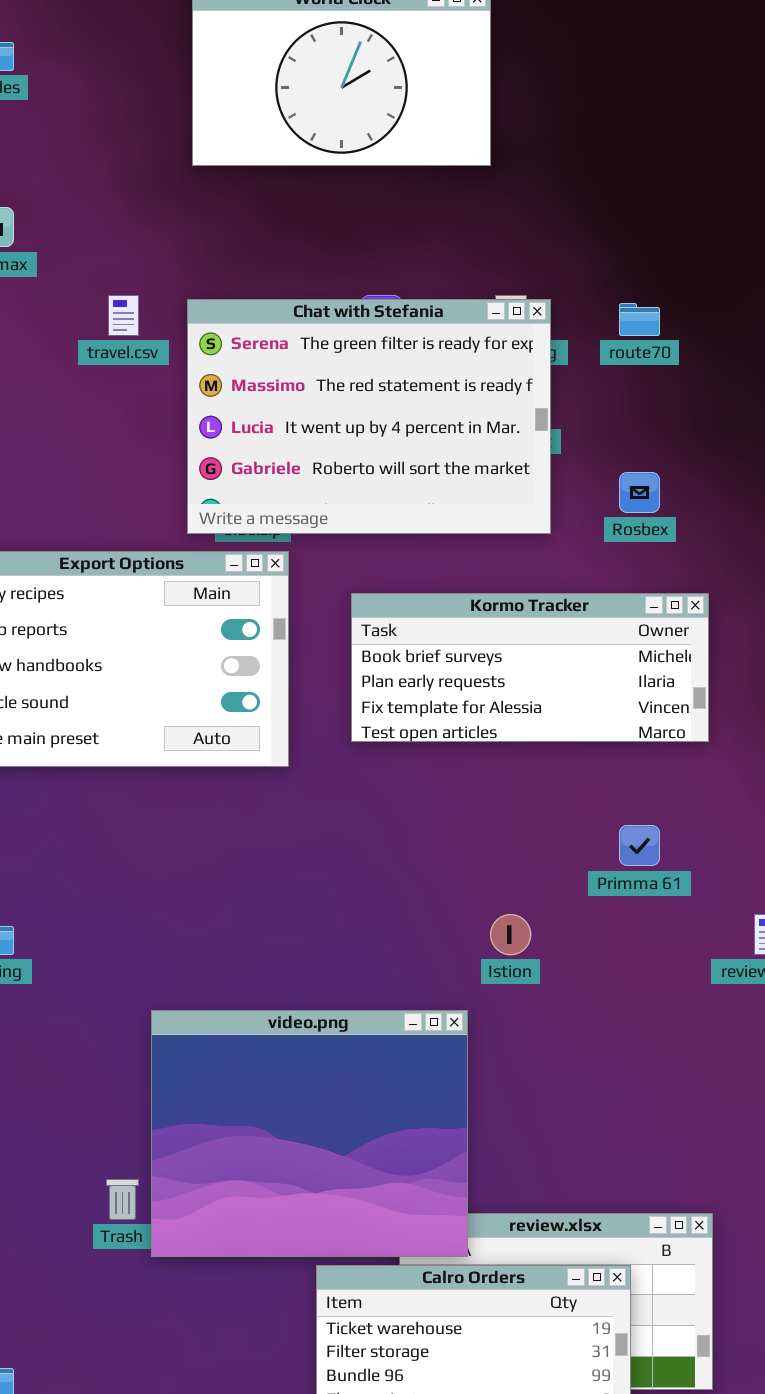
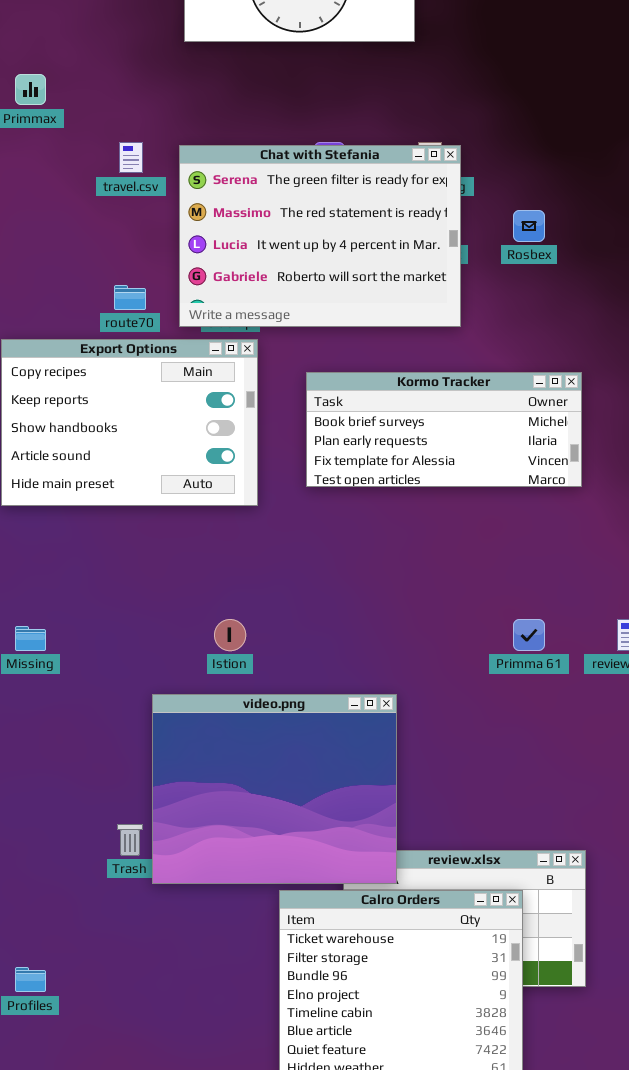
route70: [619,303,660,336] -> [114,285,146,310], moved
Rosbex: [619,472,660,513] -> [513,210,545,242], moved
Primma 61: [619,825,660,866] -> [513,619,545,651], moved
Istion: [490,914,531,955] -> [214,619,246,651], moved

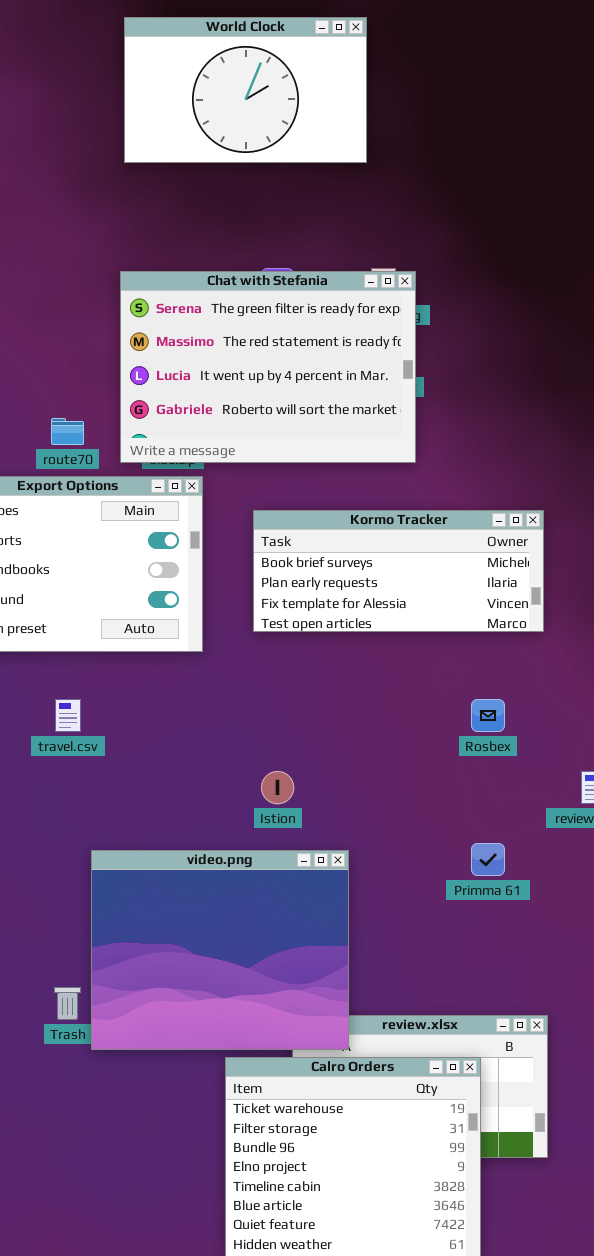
travel.csv: [119,142,143,173] -> [55,699,81,732], moved
Rosbex: [513,210,545,242] -> [471,699,505,732], moved
Istion: [214,619,246,651] -> [261,771,294,804], moved
Primma 61: [513,619,545,651] -> [471,843,505,876], moved

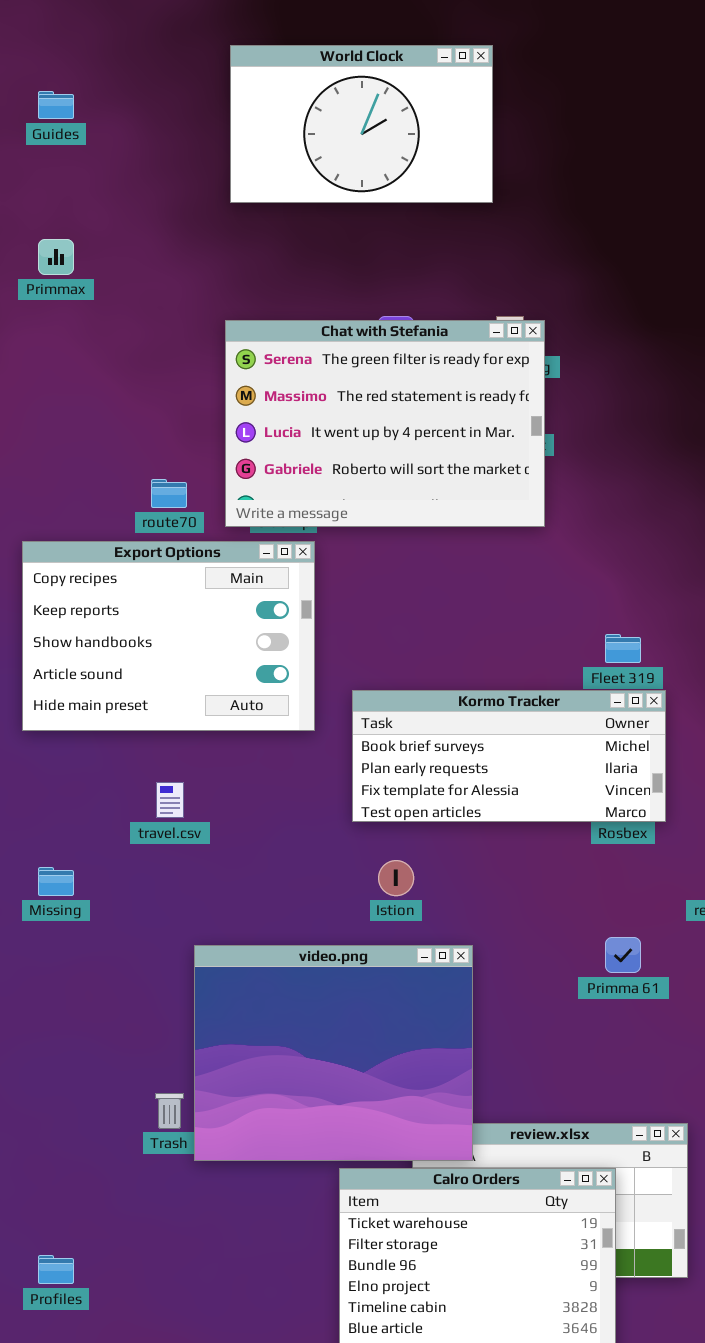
Kormo Tracker: [253,510,544,632] -> [352,690,666,822], moved

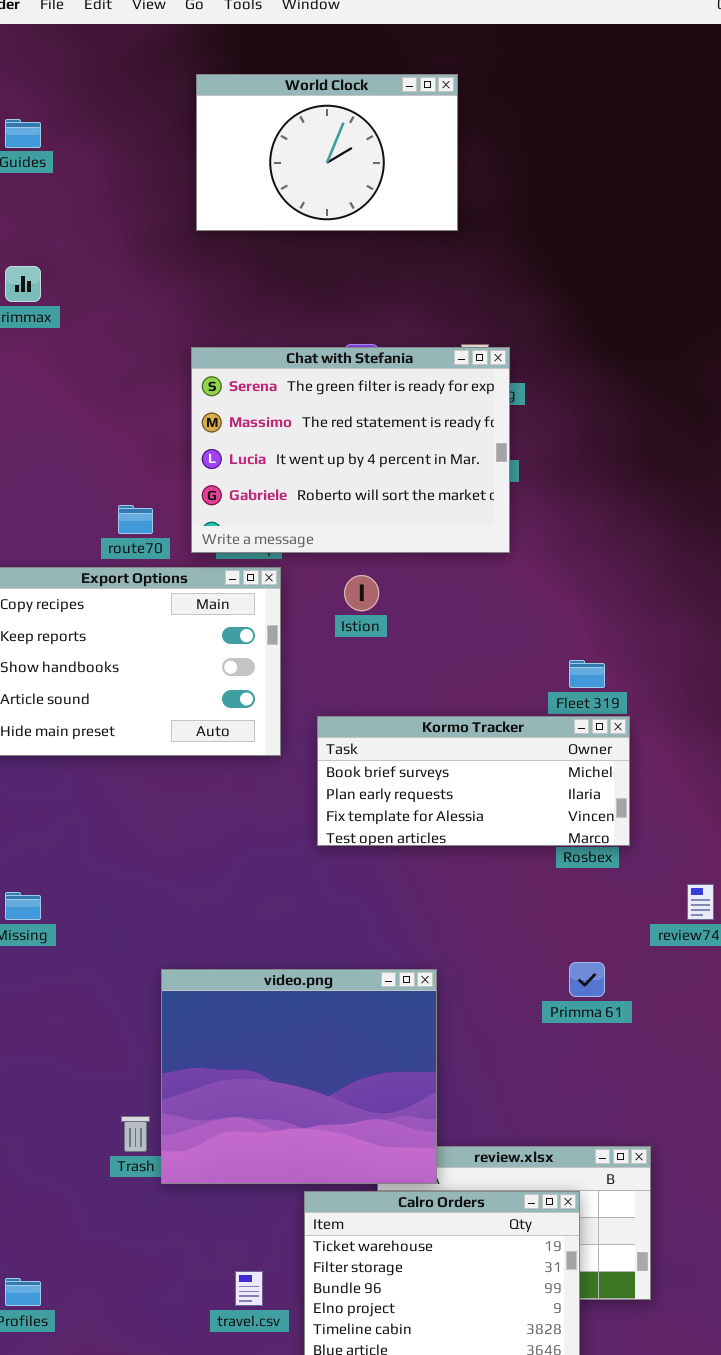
travel.csv: [156,782,184,818] -> [235,1271,263,1306], moved
Istion: [378,860,414,896] -> [344,575,379,611], moved

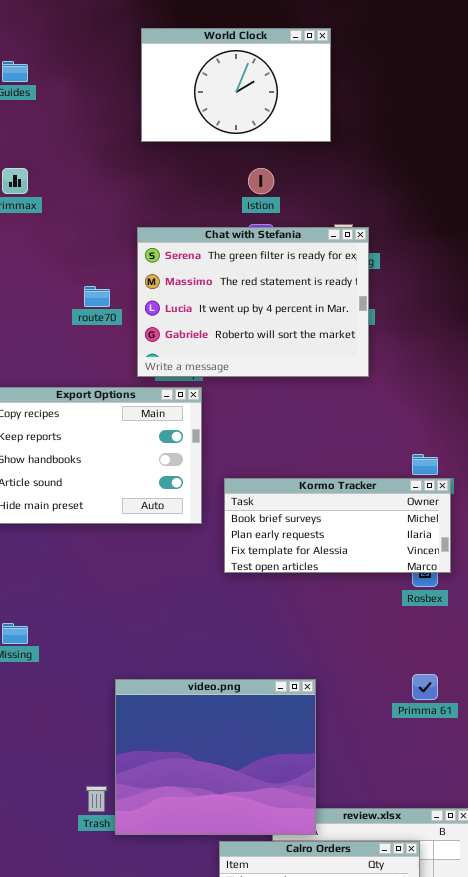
route70: [118,505,153,534] -> [84,286,110,307], moved
Istion: [344,575,379,611] -> [248,168,274,194], moved
Kormo Tracker: [317,716,630,846] -> [224,478,451,573], moved

